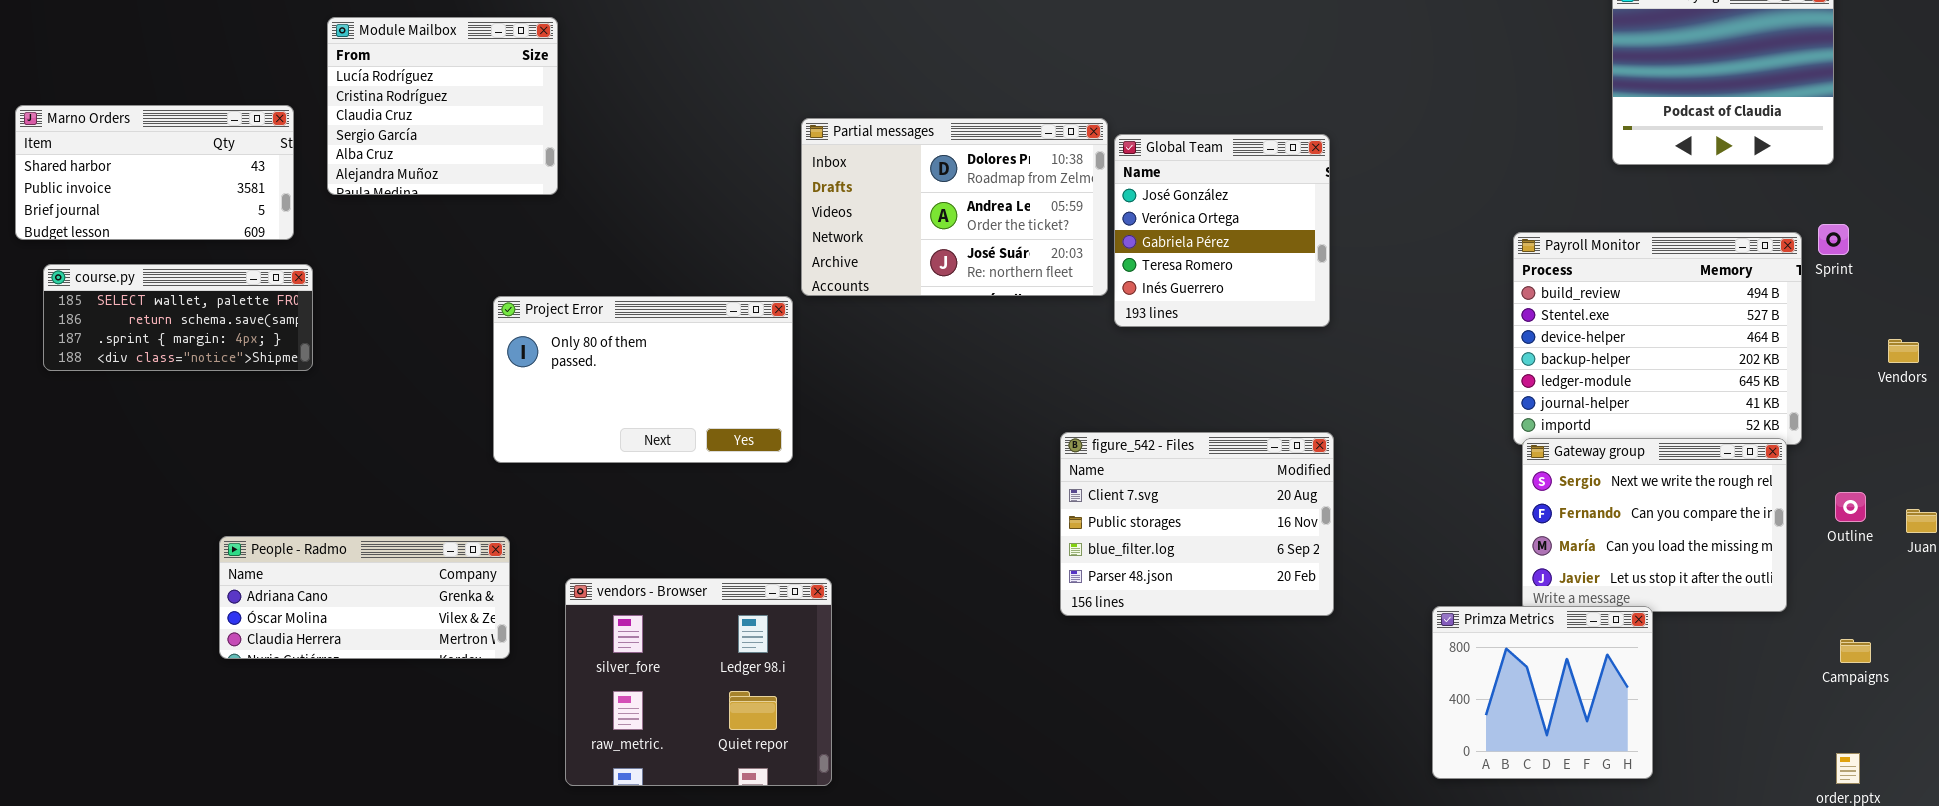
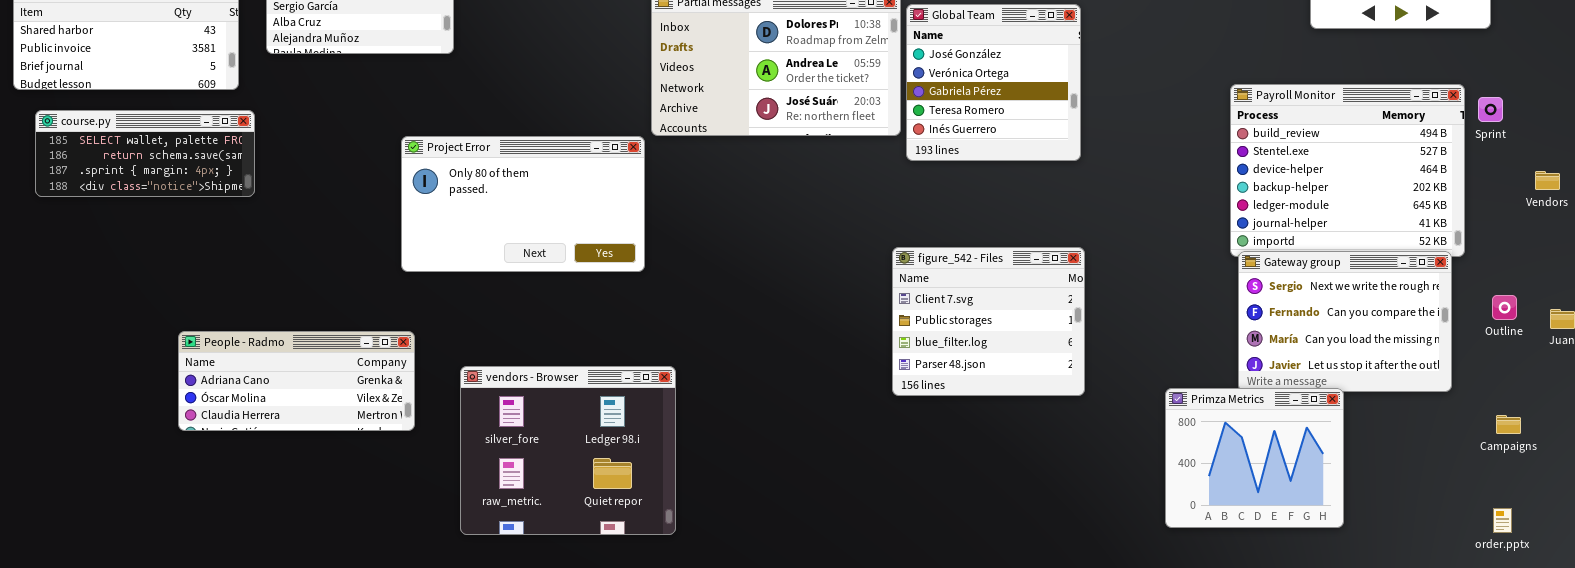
Sprint: [1818,224,1849,255] -> [1478,97,1503,122], moved
figure_542 - Files: [1060,432,1334,616] -> [892,247,1085,396], resized

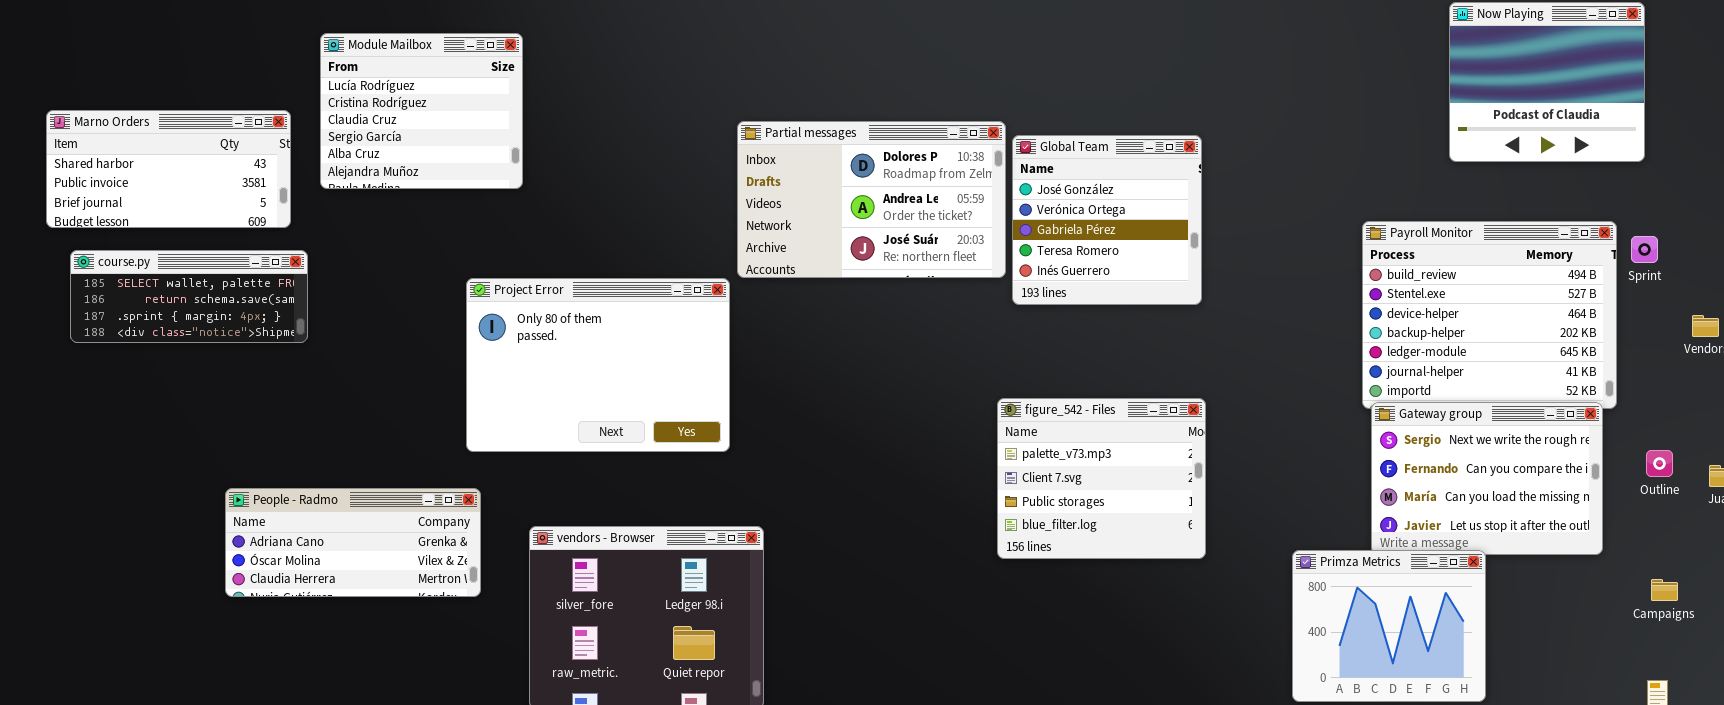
Project Error: [401,136,645,272] -> [466,278,730,452], resized
figure_542 - Files: [892,247,1085,396] -> [997,398,1206,559], scrolled up 1 row

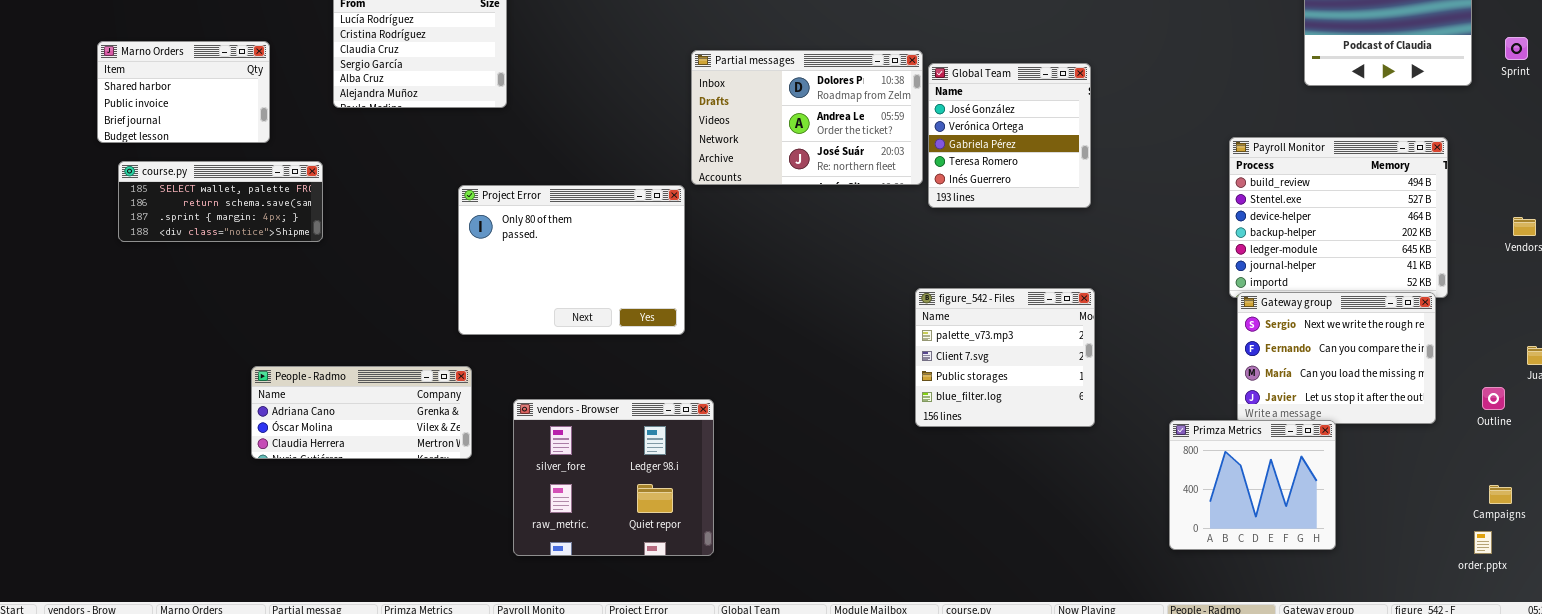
Marno Orders: [46,110,291,228] -> [97,41,270,143], resized
Sprint: [1631,236,1658,263] -> [1505,37,1528,60], moved
Outline: [1646,450,1673,477] -> [1482,387,1505,410], moved
Campaigns: [1651,579,1678,601] -> [1489,485,1512,504], moved

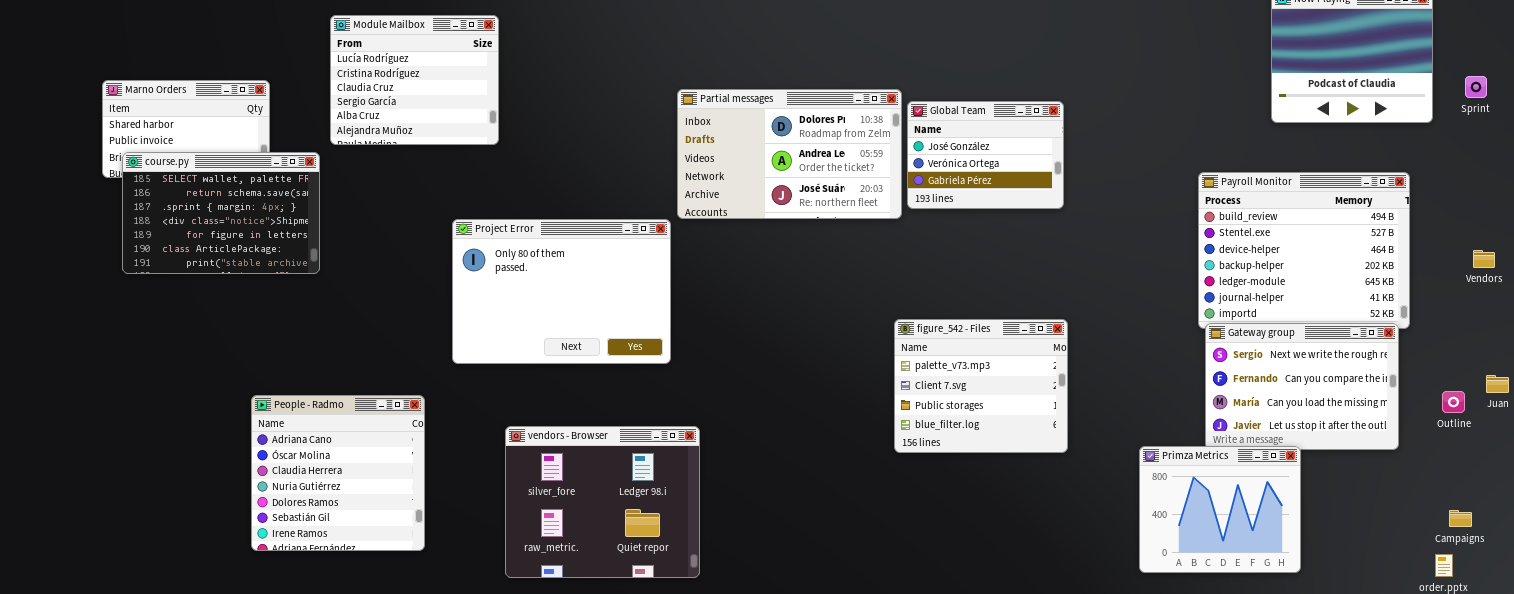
Global Team: [928,63,1091,208] -> [907,101,1064,209], resized
course.py: [118,161,323,242] -> [122,152,320,274], resized
People - Radmo: [251,366,472,459] -> [251,395,425,551], resized
Outline: [1482,387,1505,410] -> [1442,391,1465,413], moved

